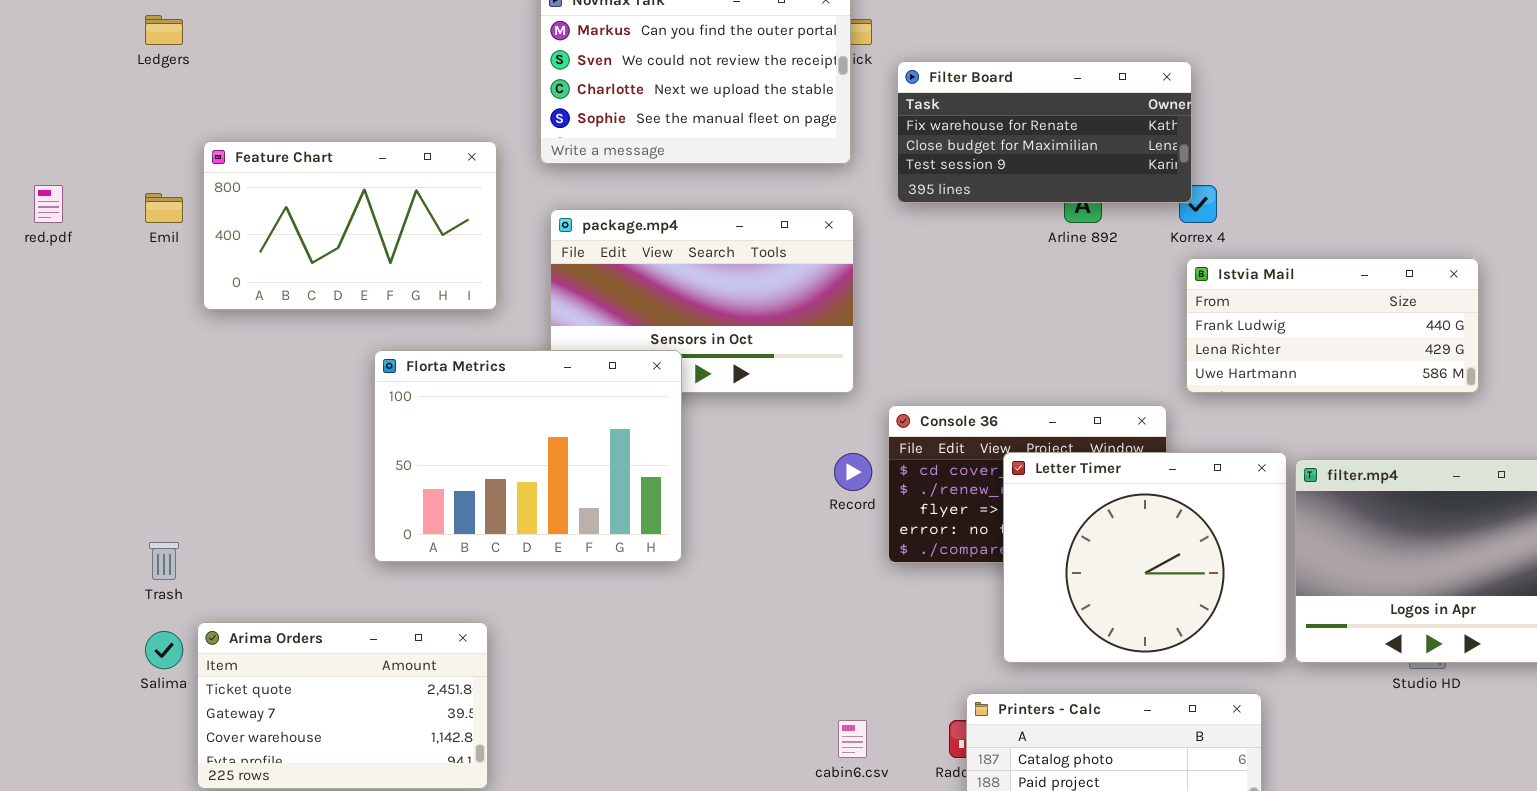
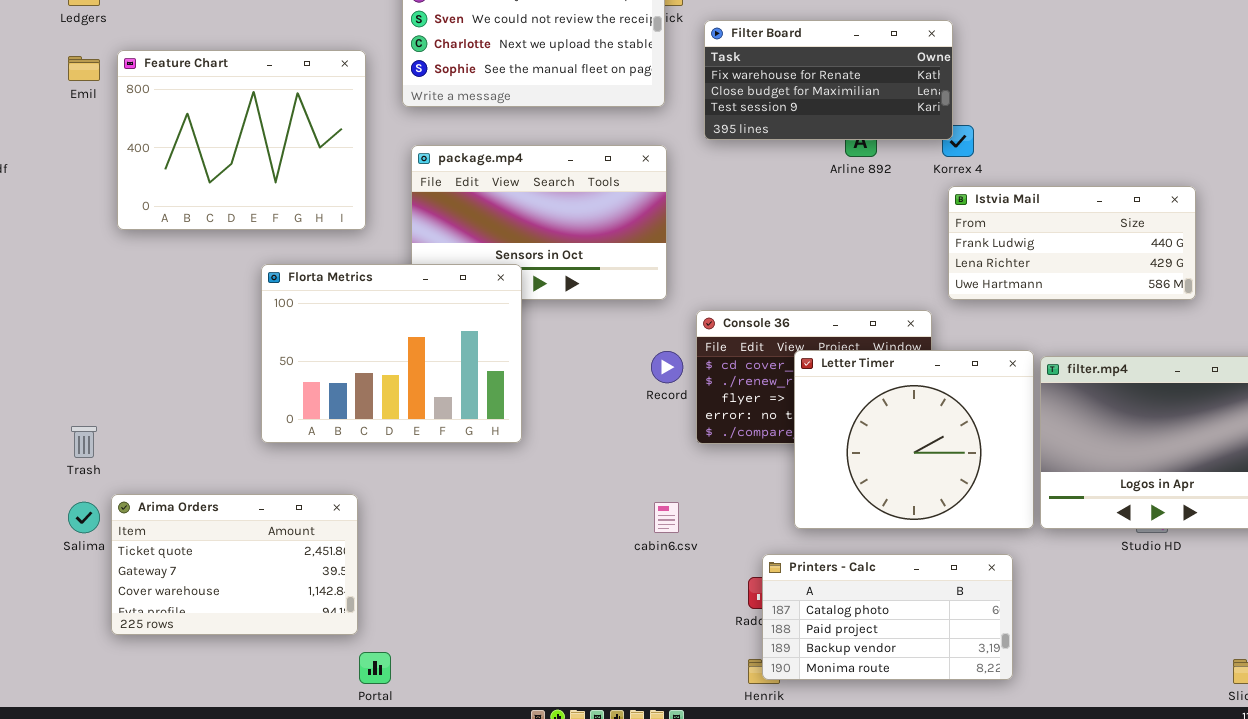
Feature Chart: [203,141,497,310] -> [117,50,366,230], resized
Emil: [145,193,183,223] -> [68,56,100,81], moved
cabin6.csv: [838,720,867,758] -> [654,502,679,533], moved

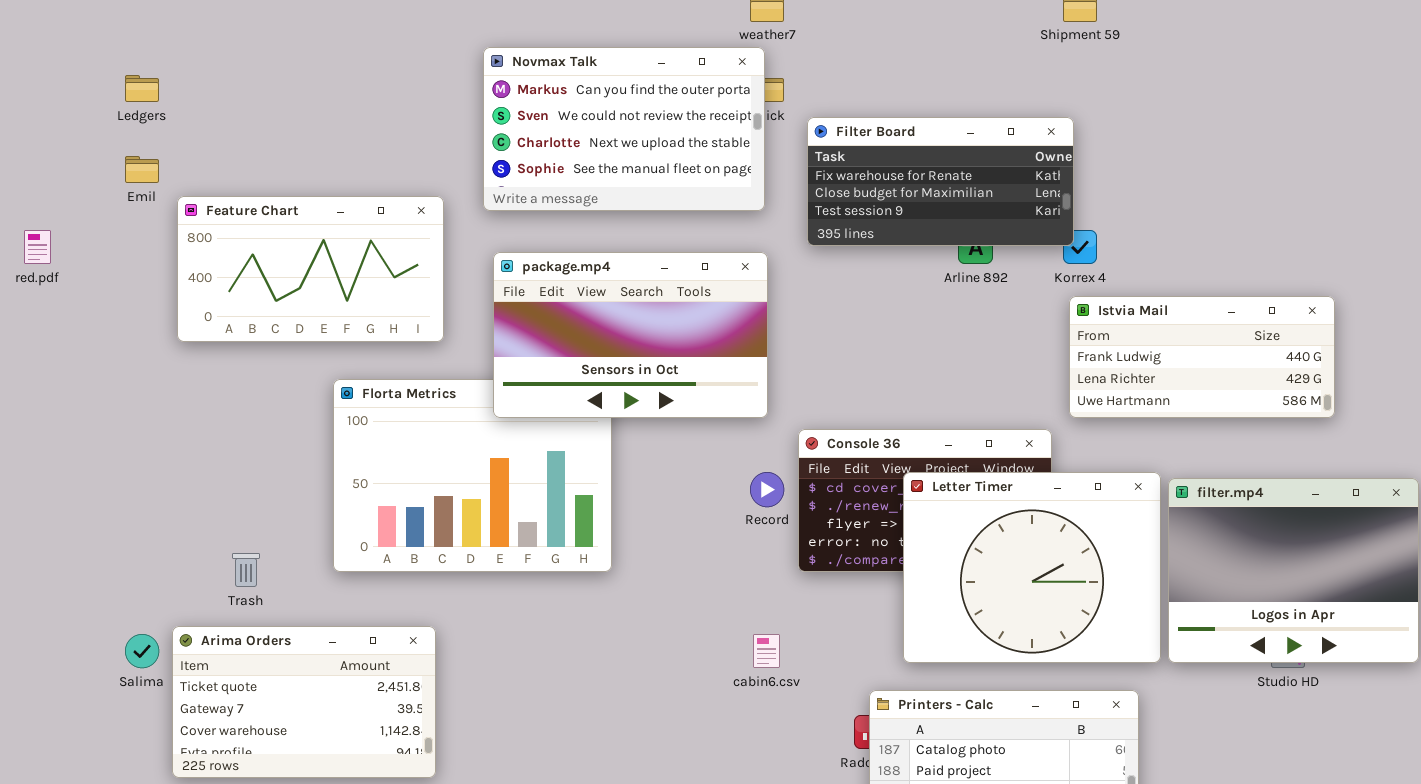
Feature Chart: [117,50,366,230] -> [177,196,444,342], resized
package.mp4: [411,145,667,300] -> [493,252,768,418], raised
Trash: [71,426,97,458] -> [232,553,260,587], moved

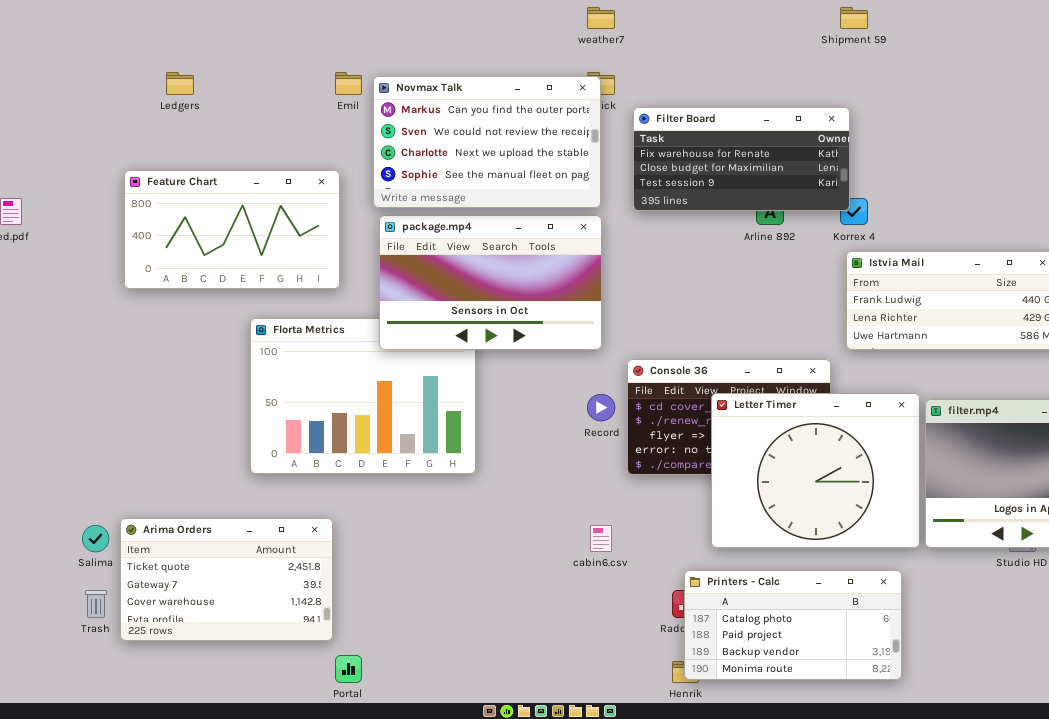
Novmax Talk: [483,47,765,211] -> [373,76,601,208], moved
Ledgers: [125,75,159,102] -> [166,72,194,95], moved
Emil: [125,156,159,183] -> [335,72,362,95], moved
Trash: [232,553,260,587] -> [85,590,107,618], moved

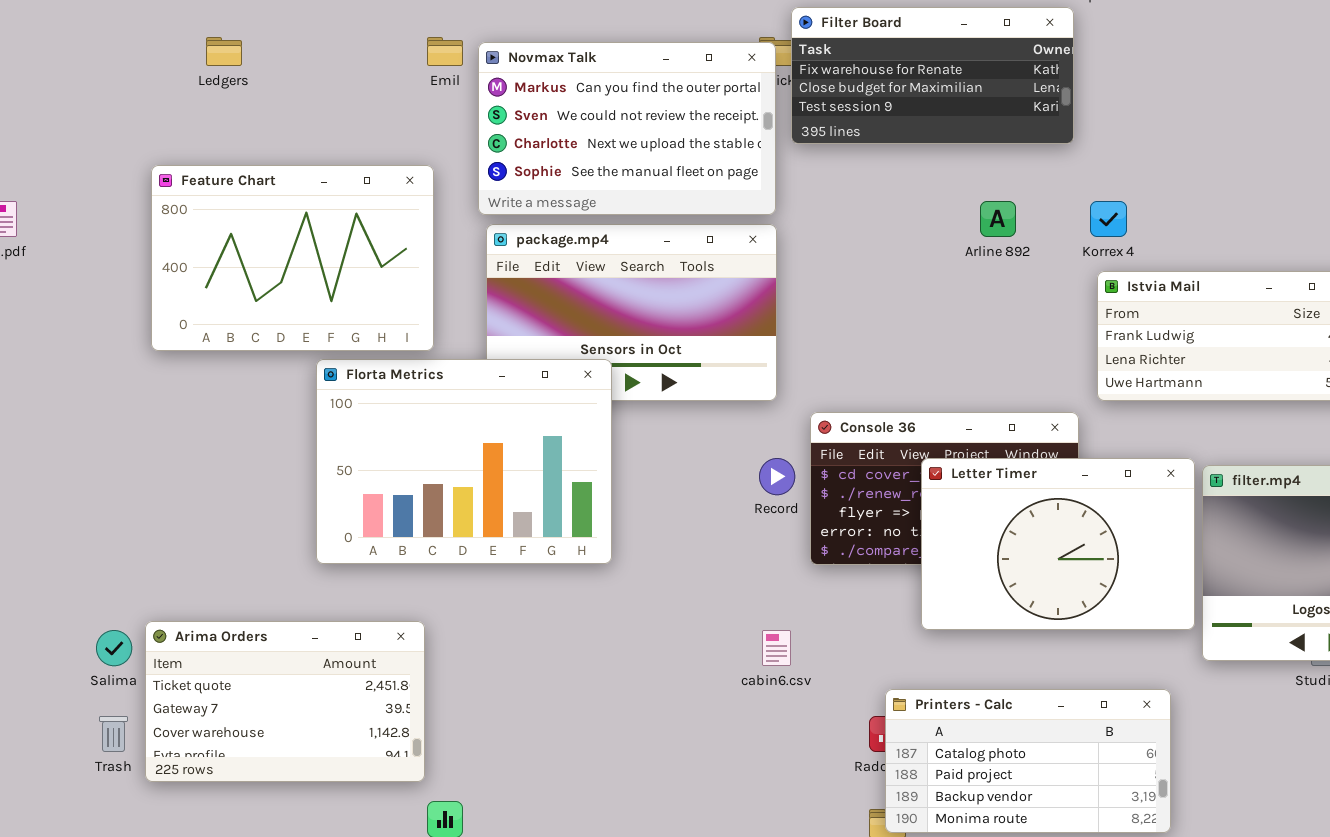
Filter Board: [633,107,850,211] -> [791,7,1074,144], moved
Feature Chart: [124,170,340,289] -> [151,165,434,351], resized
Florta Metrics: [250,318,476,474] -> [316,359,612,564], raised
Letter Timer: [711,393,920,548] -> [921,458,1195,630], resized

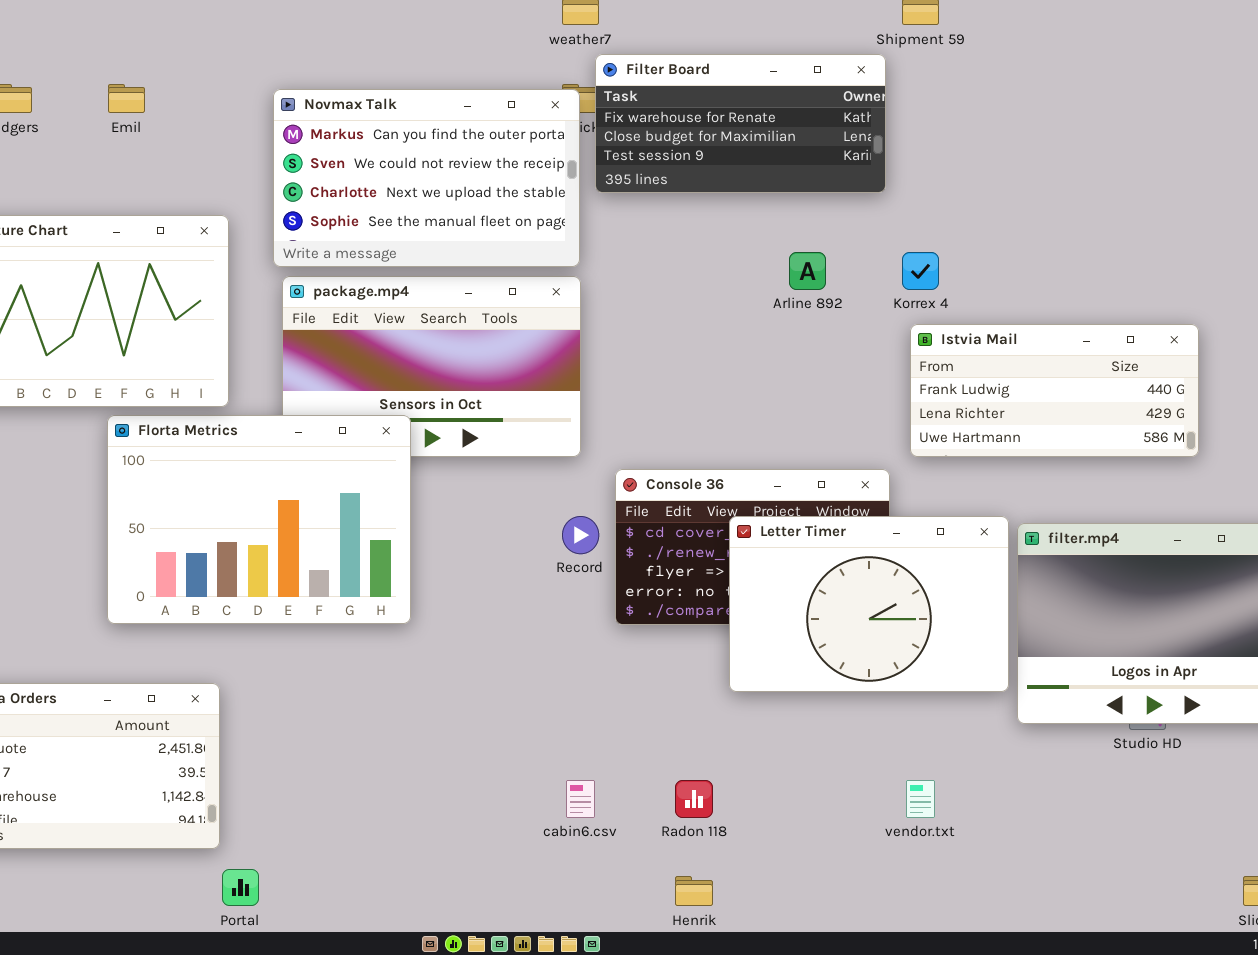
Emil: [427,37,463,66] -> [108,84,145,113], moved
cabin6.csv: [762,630,791,666] -> [566,780,595,818], moved
Printers - Calc: [885,689,1171,833] -> none, closed

